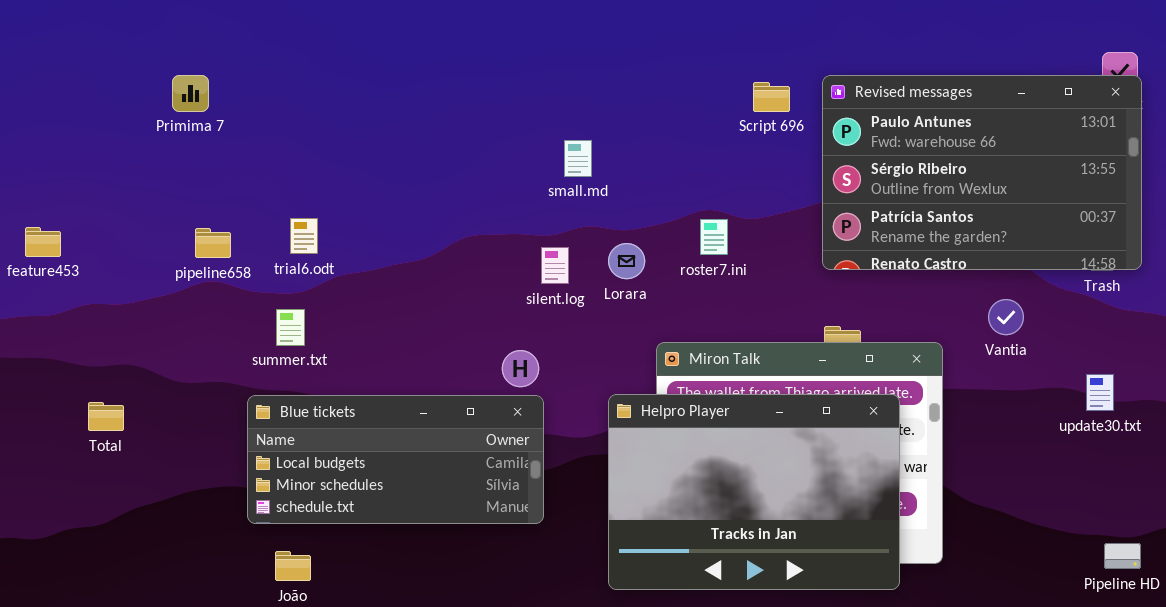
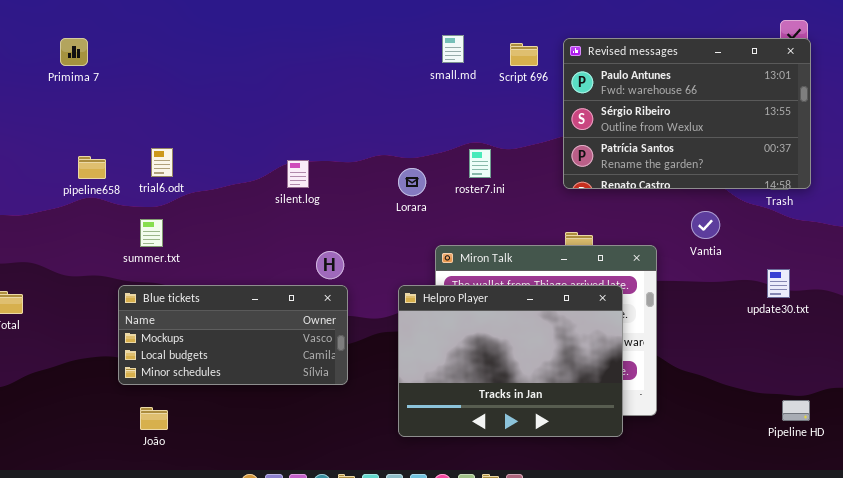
small.md: [564,140,592,177] -> [442,35,464,63], moved
silent.log: [541,247,569,284] -> [287,160,309,188], moved
Blue tickets: [247,395,544,524] -> [118,285,348,385], scrolled up 1 row

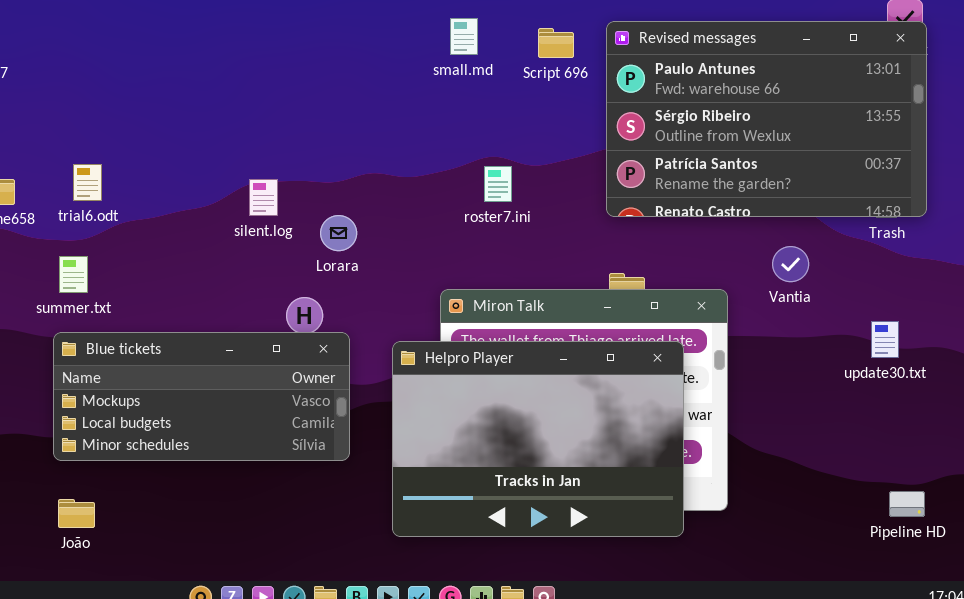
Lorara: [398,168,426,196] -> [320,215,357,251], moved
Blue tickets: [118,285,348,385] -> [53,332,350,461], moved

